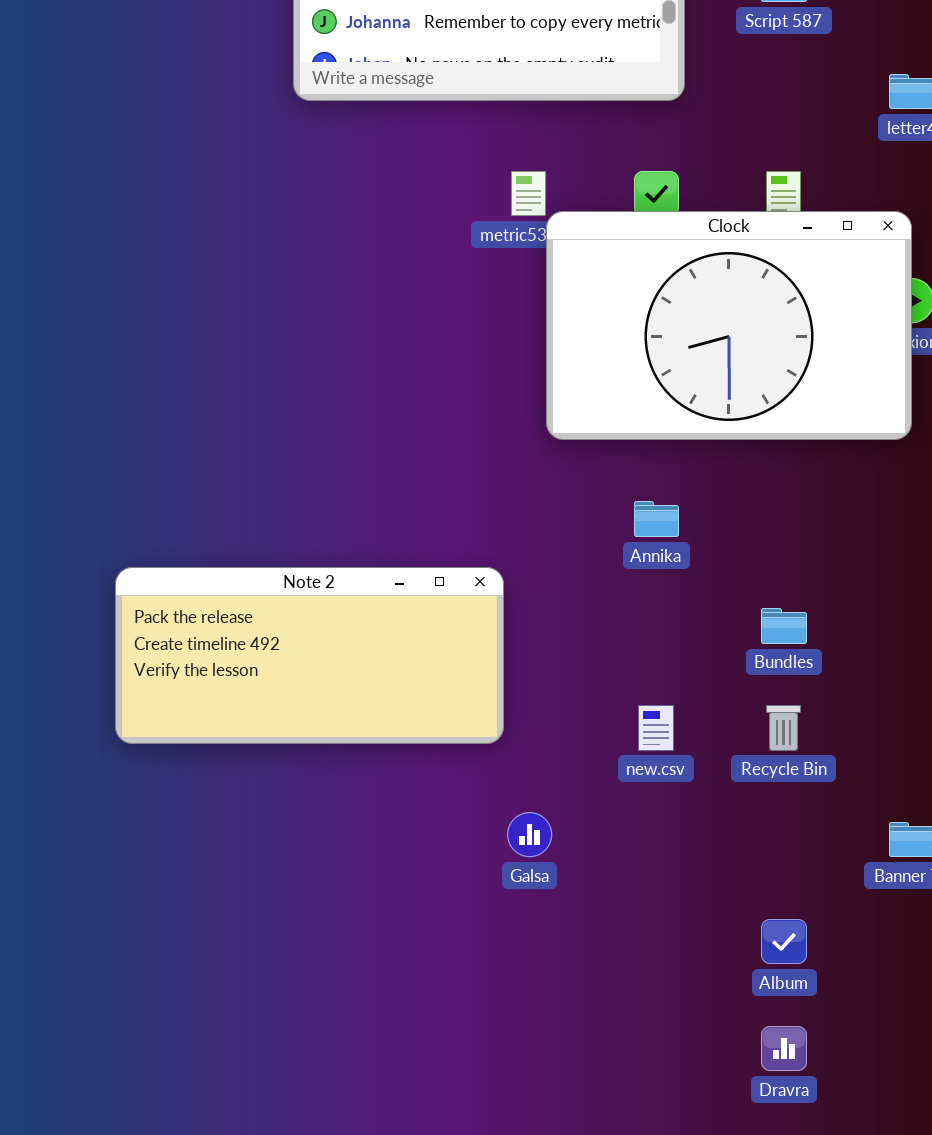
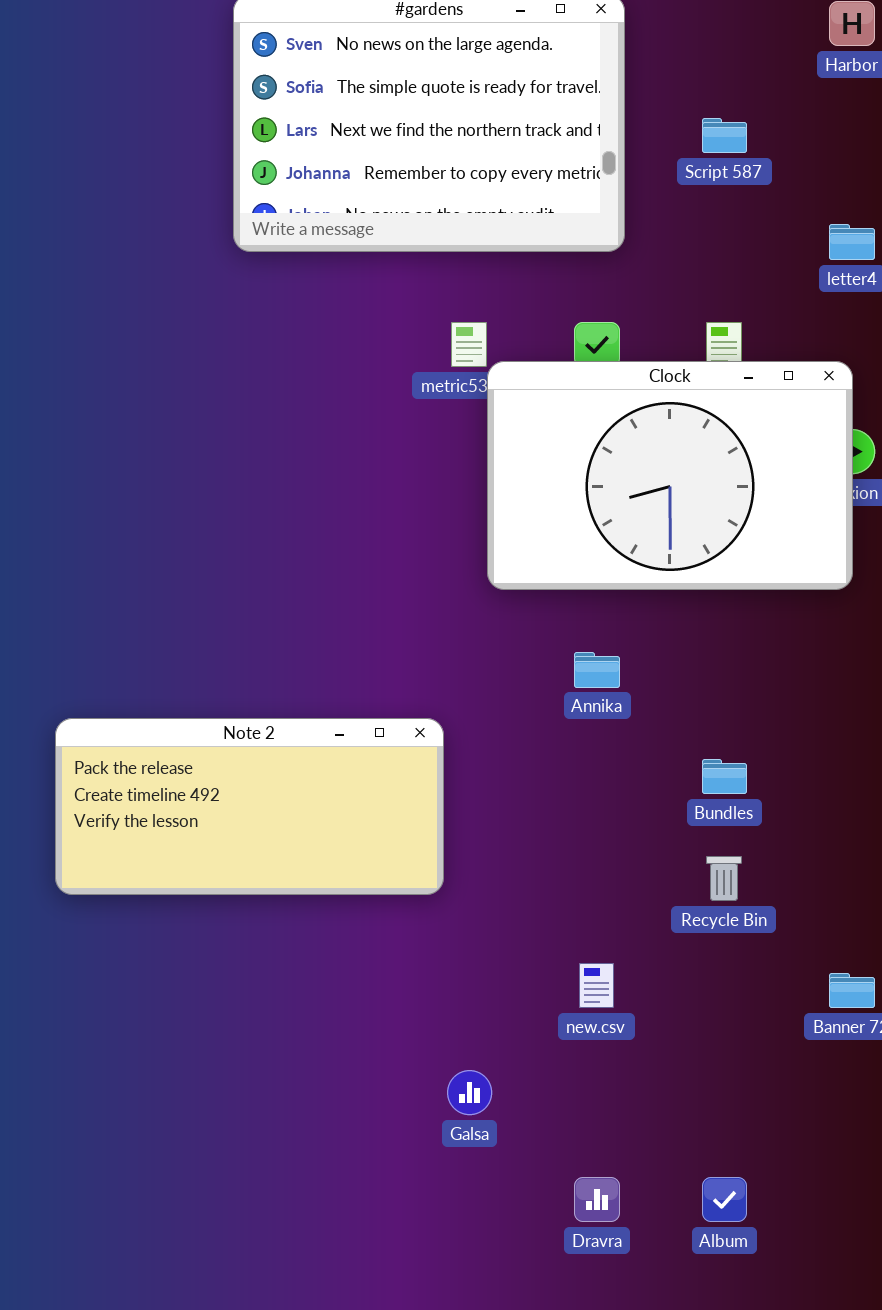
new.csv: [638,705,674,751] -> [579,963,614,1008], moved
Galsa: [507,812,552,857] -> [447,1070,492,1115], moved
Album: [761,919,807,964] -> [702,1177,747,1222], moved
Dravra: [761,1026,807,1071] -> [574,1177,620,1222], moved

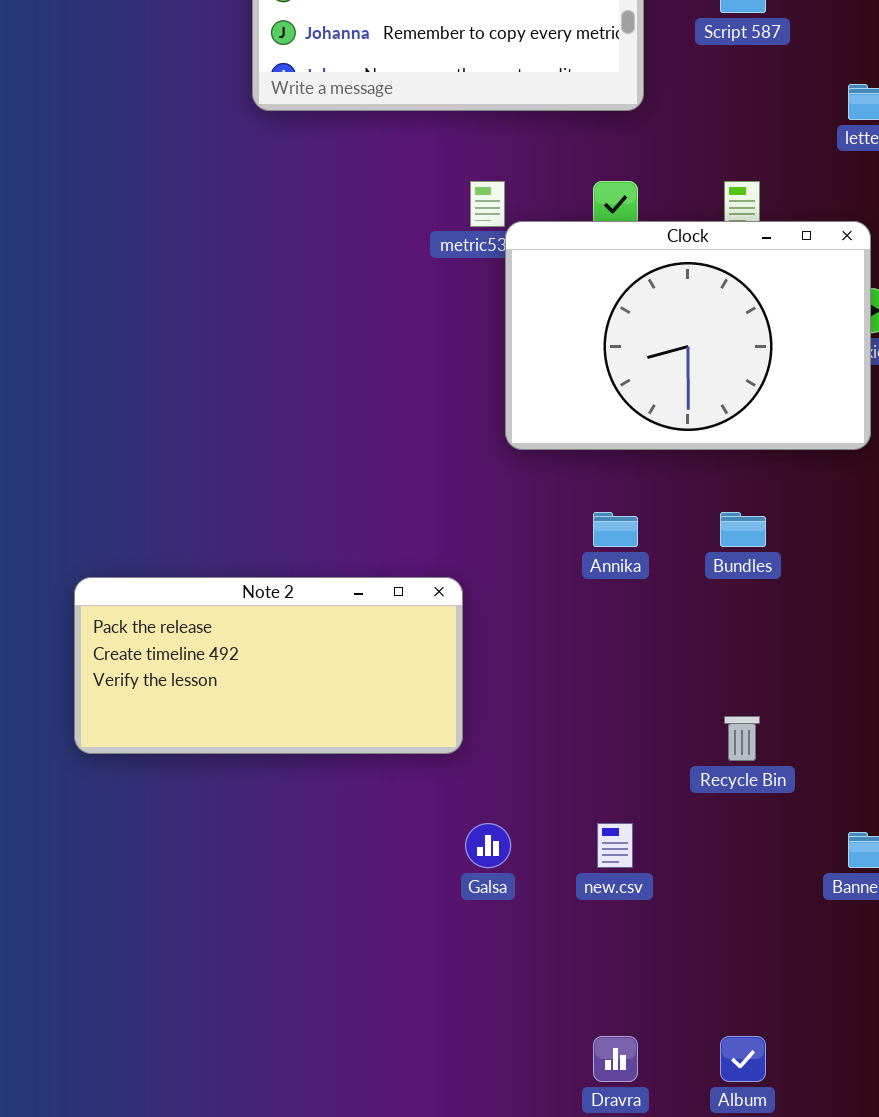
Bundles: [702,759,747,794] -> [720,512,766,547], moved
Galsa: [447,1070,492,1115] -> [465,823,511,868], moved

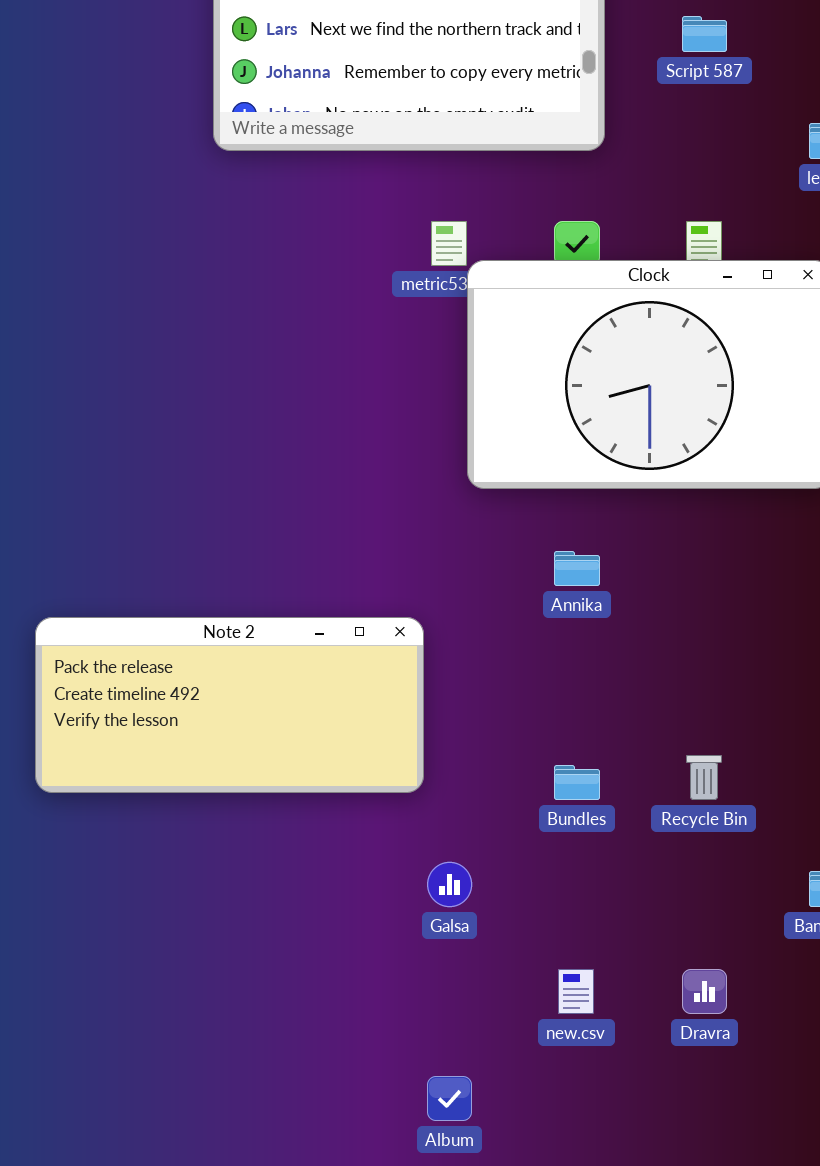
Bundles: [720,512,766,547] -> [554,765,600,800], moved
new.csv: [597,823,633,868] -> [558,969,594,1014], moved
Dravra: [593,1036,638,1082] -> [682,969,727,1014], moved
Album: [720,1036,766,1082] -> [427,1076,472,1121], moved

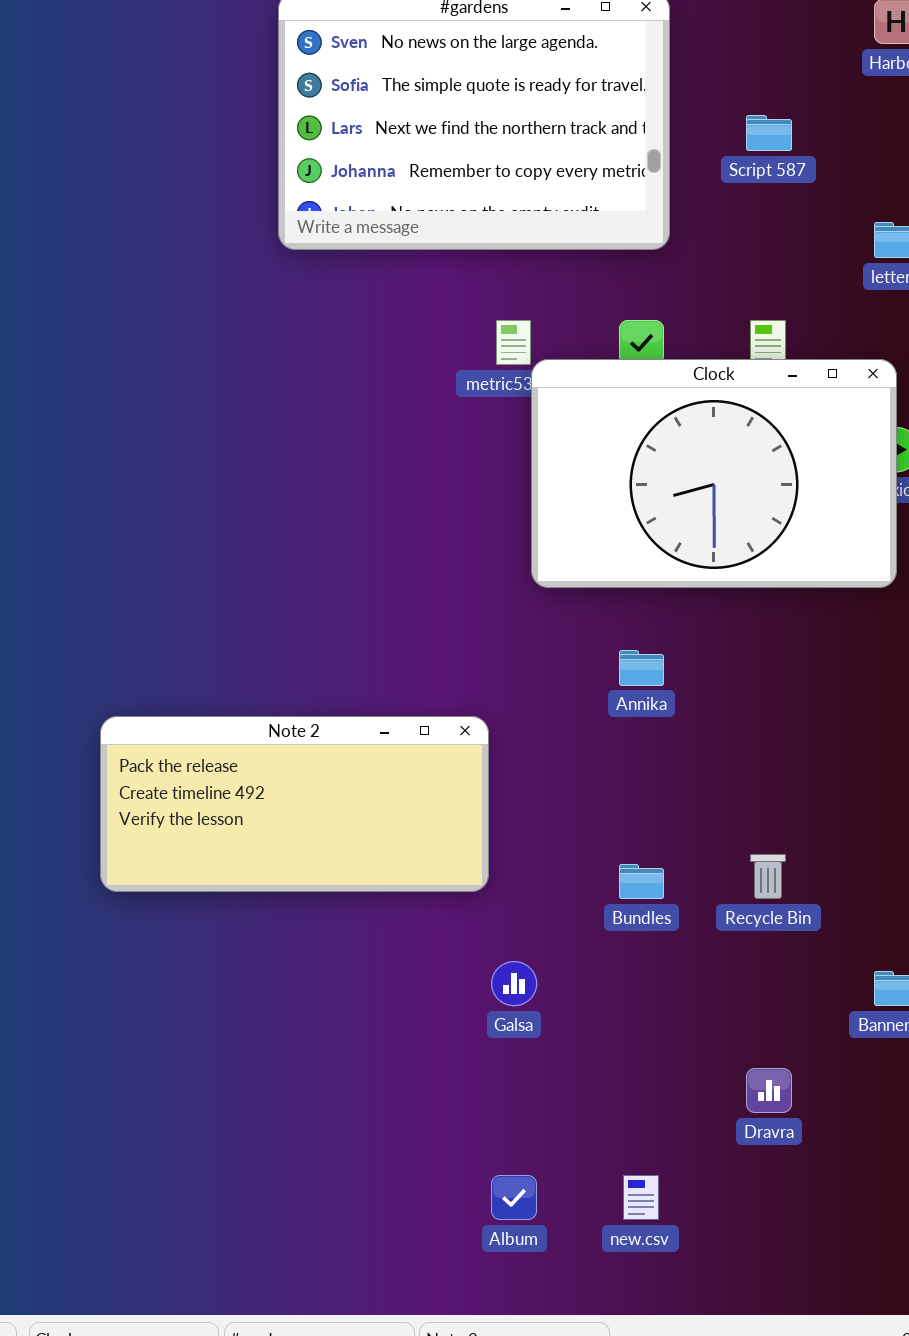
new.csv: [558,969,594,1014] -> [623,1175,659,1220], moved

